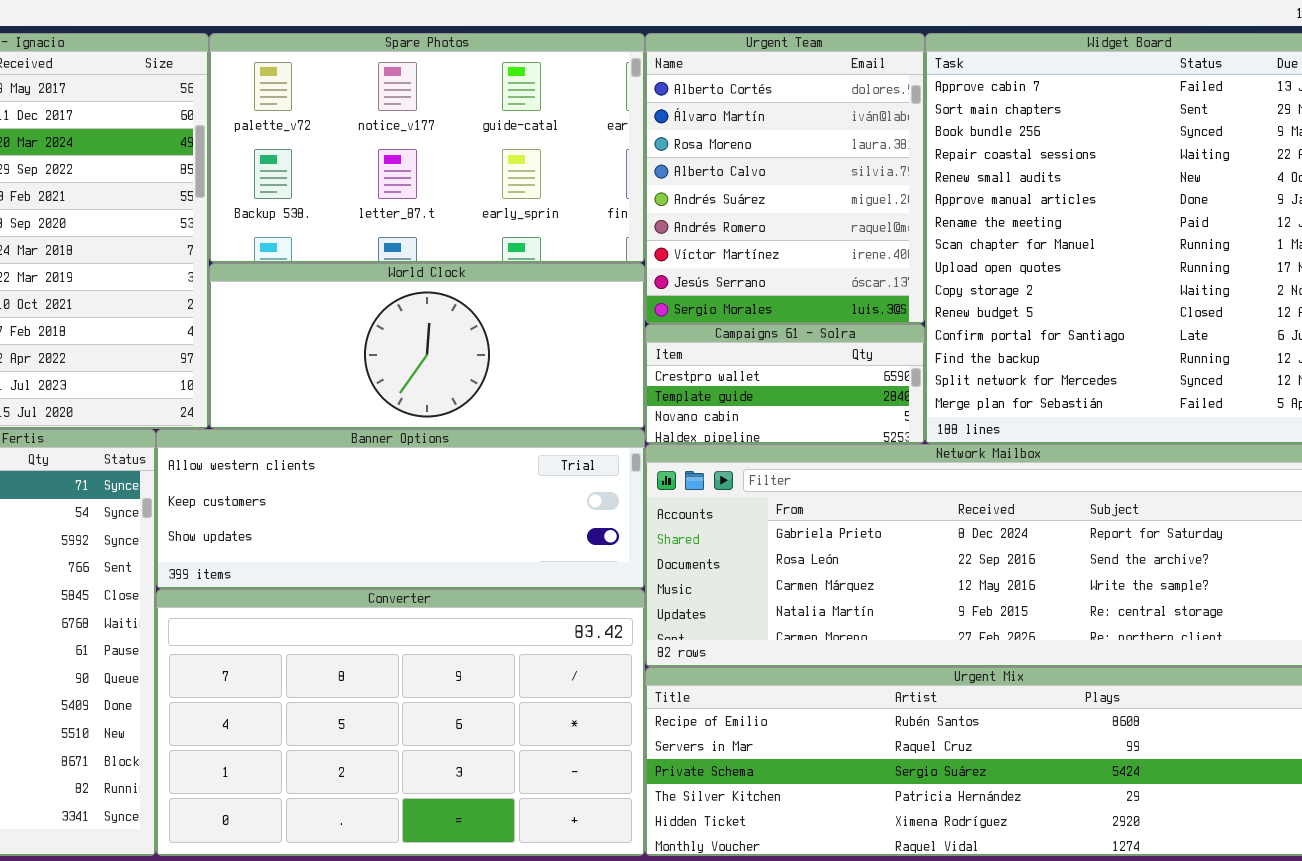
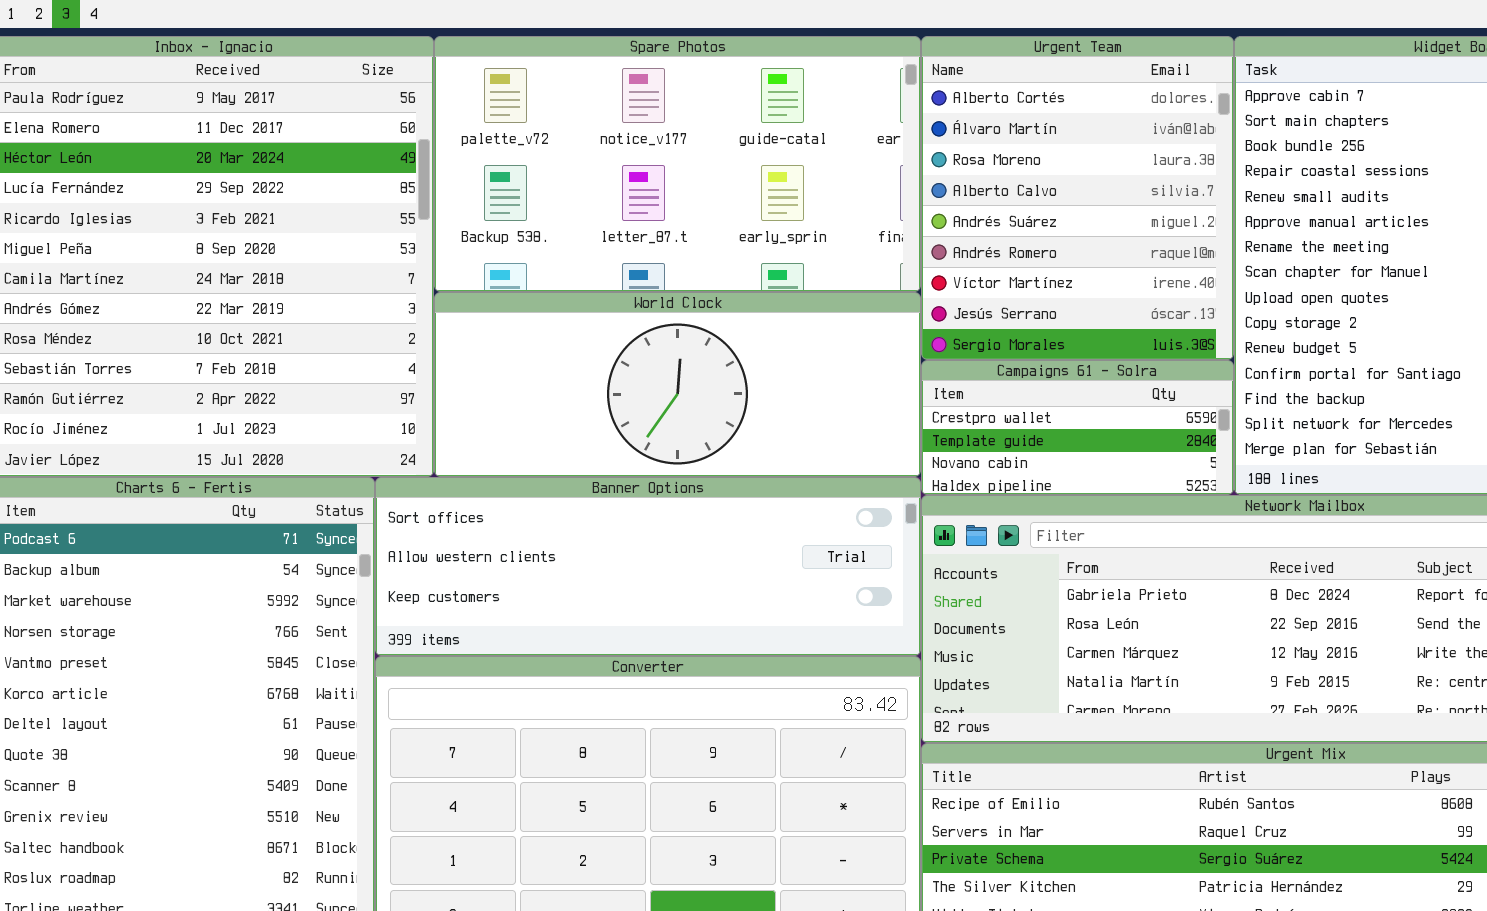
Banner Options: [156,429,645,589] -> [375,477,921,656], scrolled up 1 row

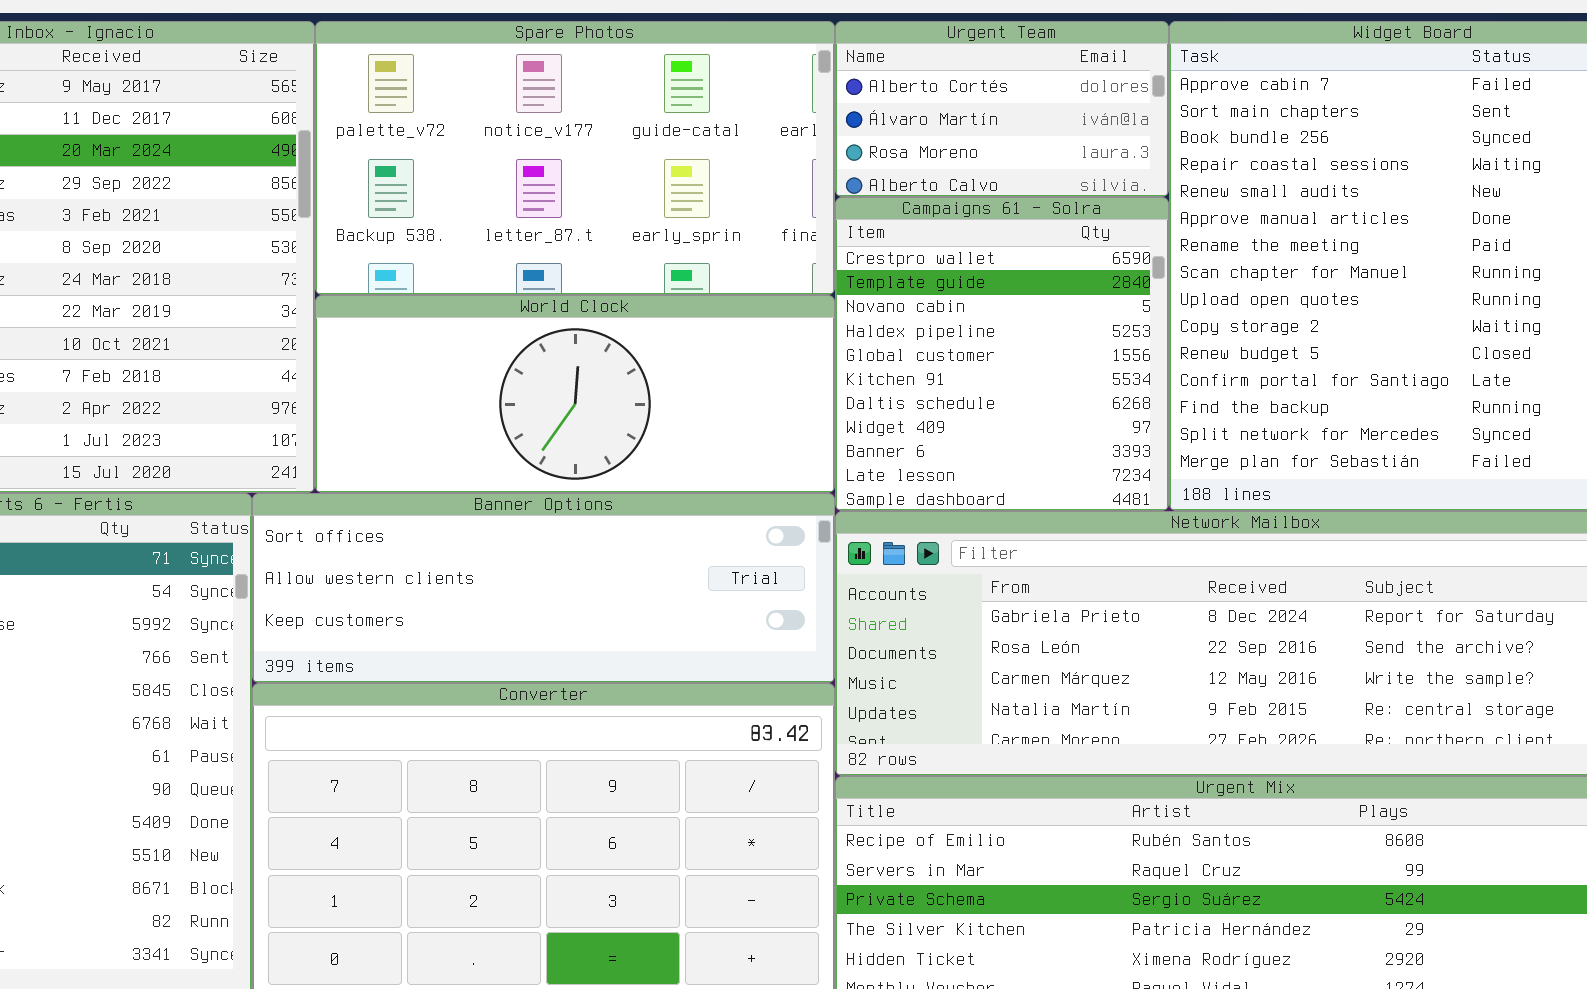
Urgent Team: [921,36,1234,360] -> [835,21,1169,197], resized
Campaigns 61 - Solra: [921,360,1234,495] -> [835,197,1169,511], resized

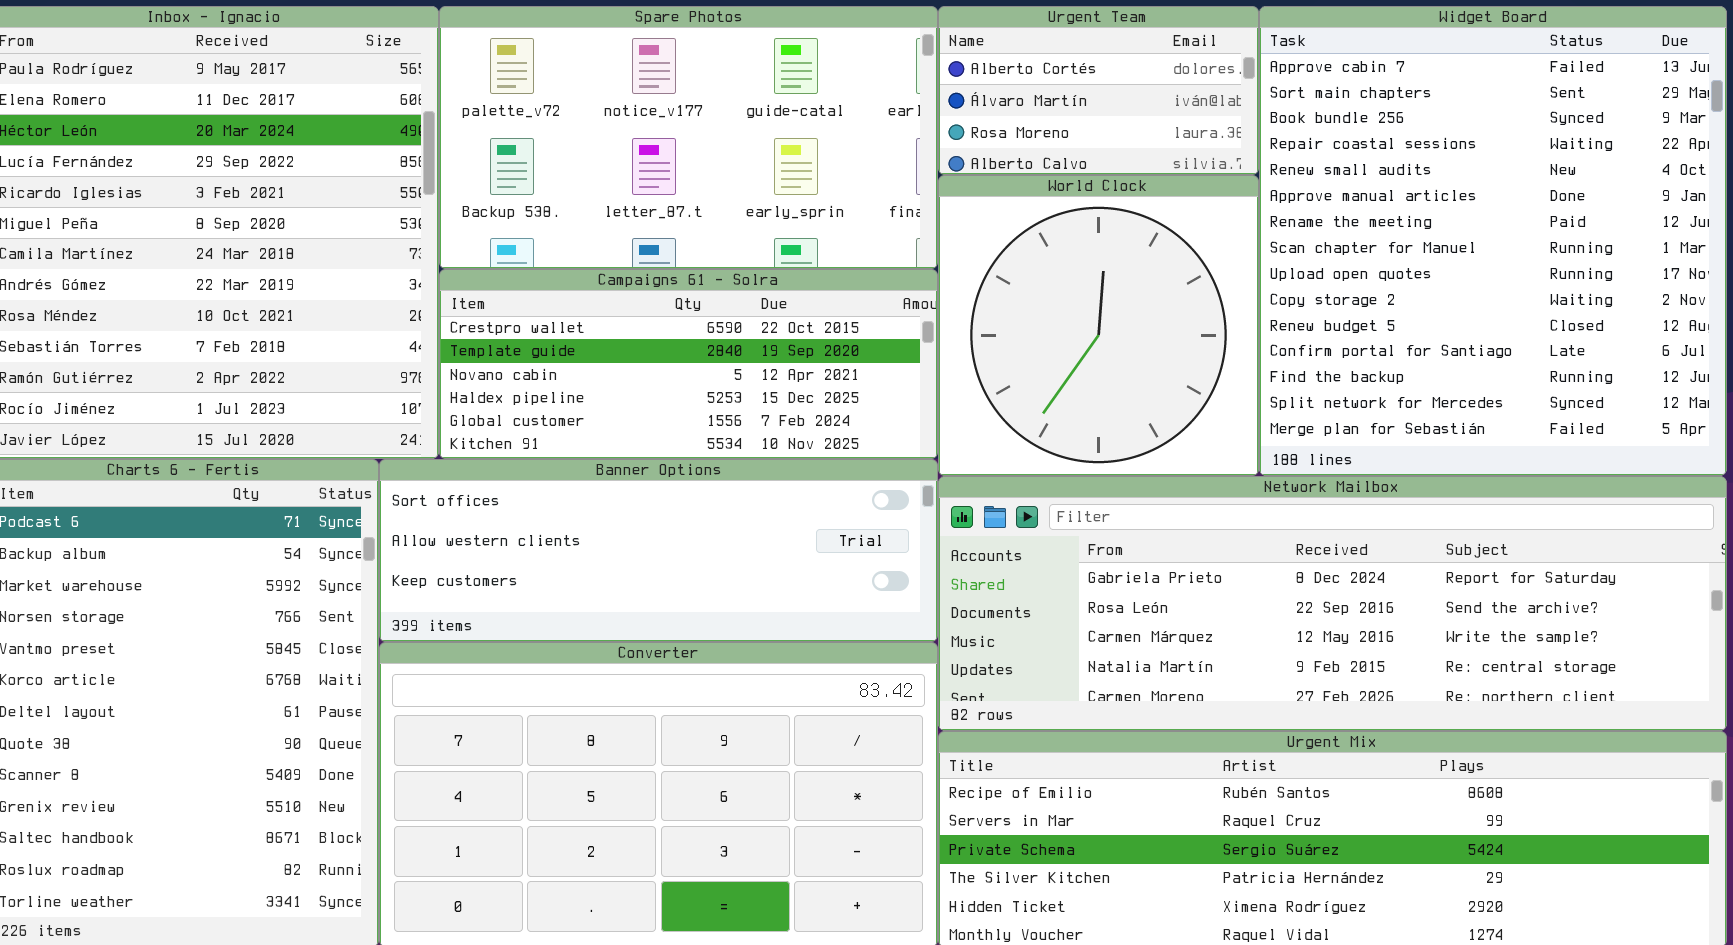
Campaigns 61 - Solra: [835,197,1169,511] -> [439,269,938,459], moved, resized
World Clock: [315,295,835,493] -> [938,175,1259,476], moved, resized

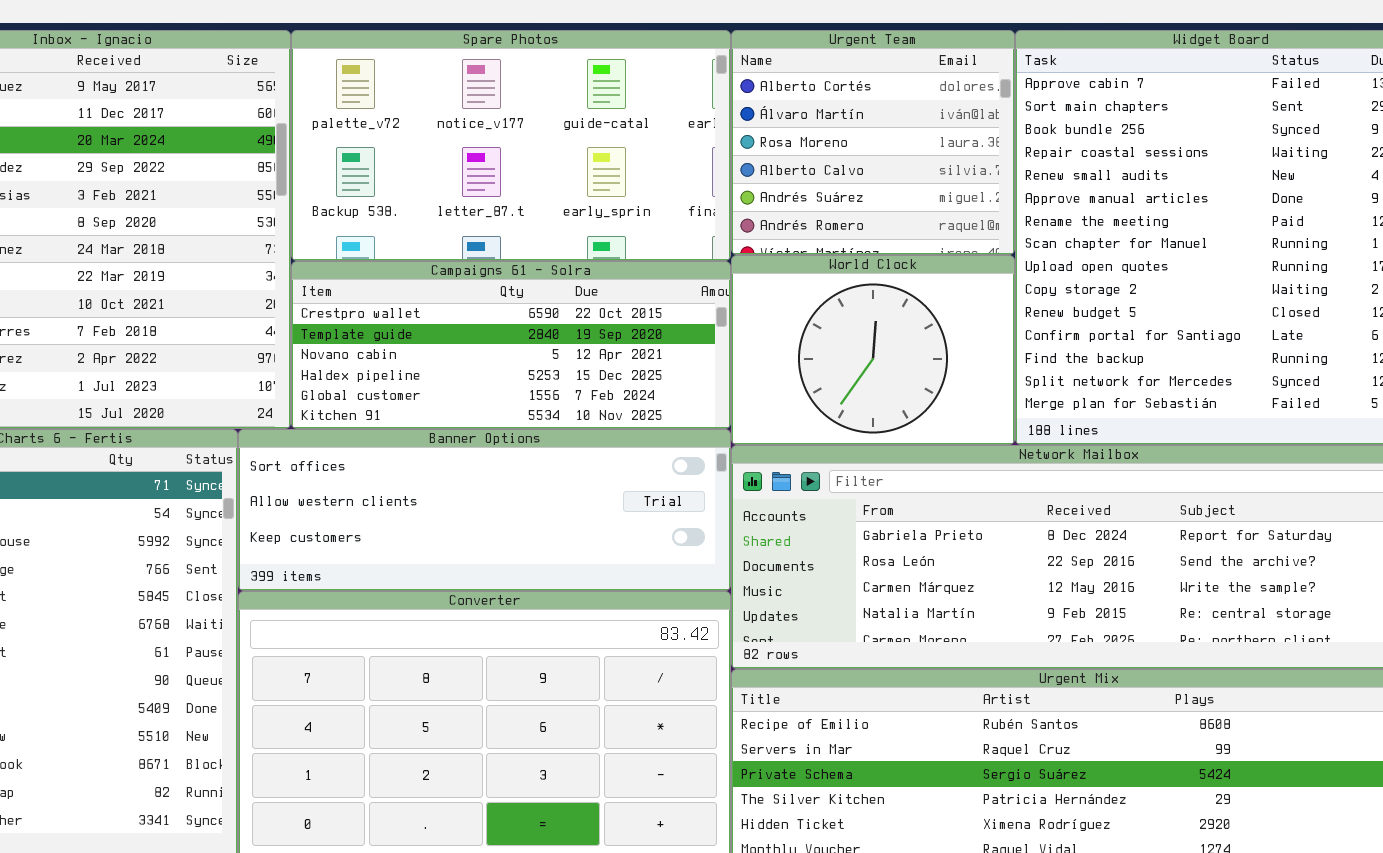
Urgent Team: [938,6,1259,175] -> [731,30,1015,255], resized
World Clock: [938,175,1259,476] -> [731,255,1015,445], resized

